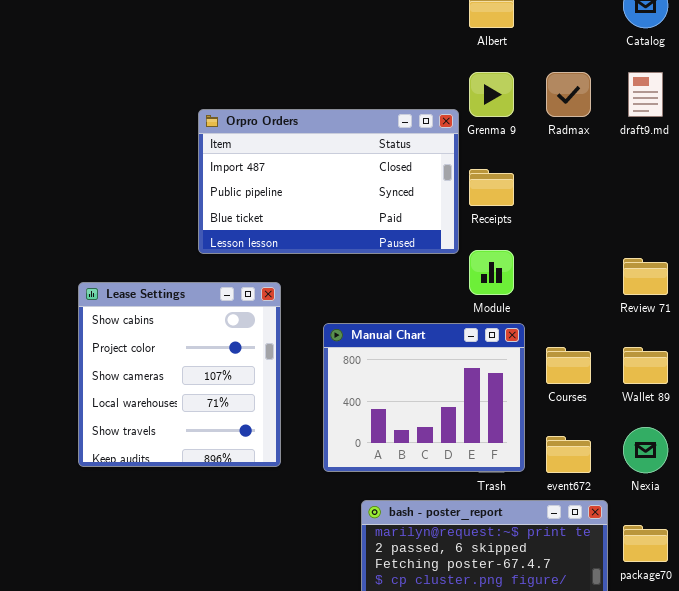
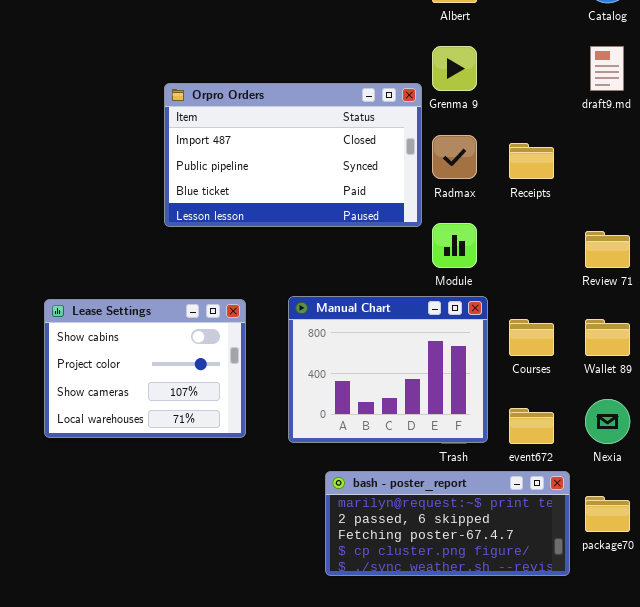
Radmax: [546,72,591,117] -> [432,135,477,179], moved
Receipts: [469,169,514,206] -> [509,143,554,179], moved
Lease Settings: [78,282,281,467] -> [44,299,246,438], resized

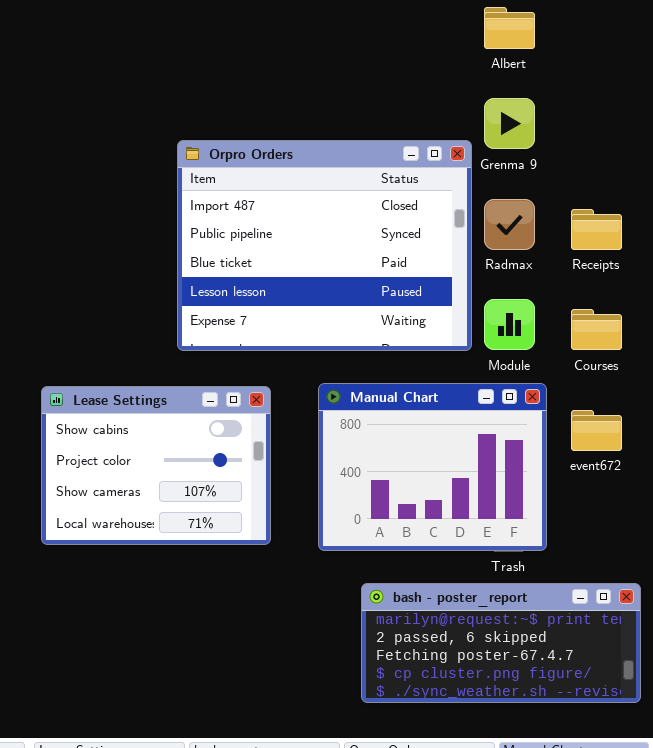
Orpro Orders: [164,83,422,227] -> [177,140,472,351], resized
Courses: [509,319,554,356] -> [571,309,622,350], moved
event672: [509,408,554,444] -> [571,410,622,451], moved

